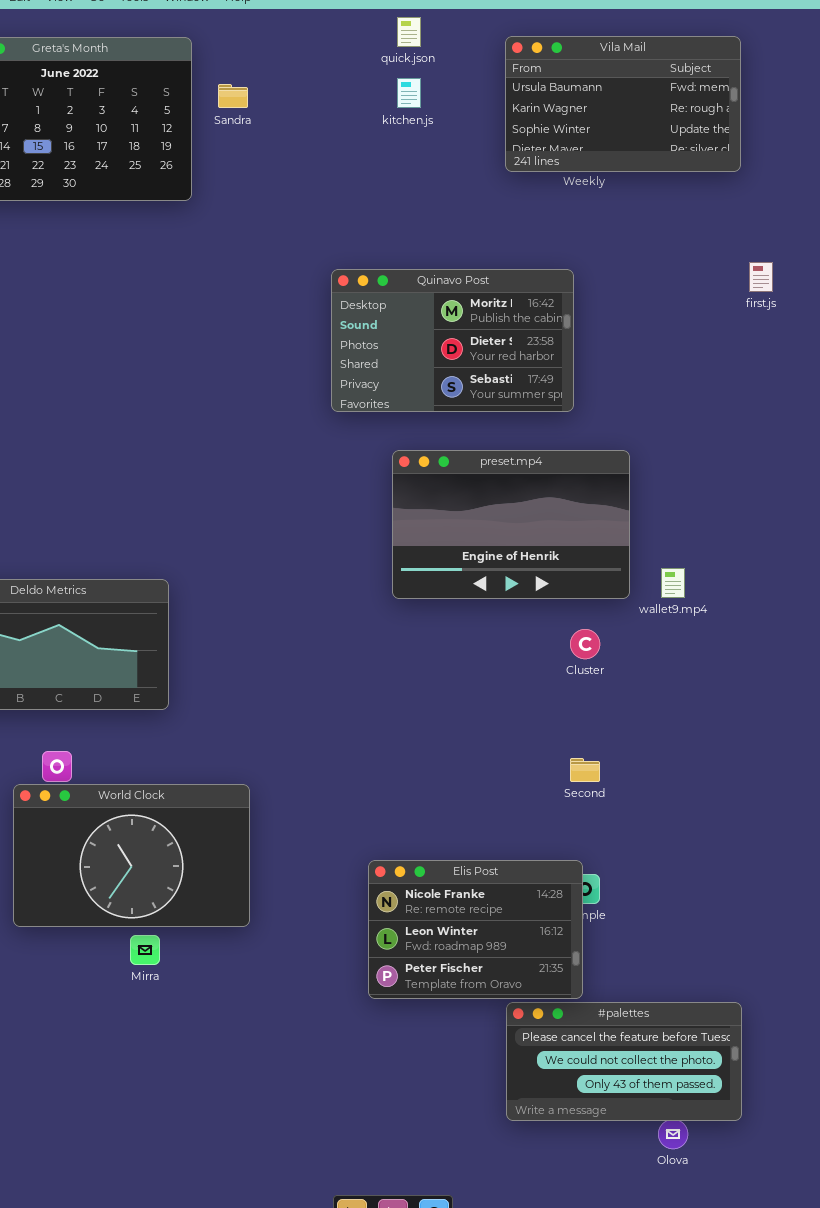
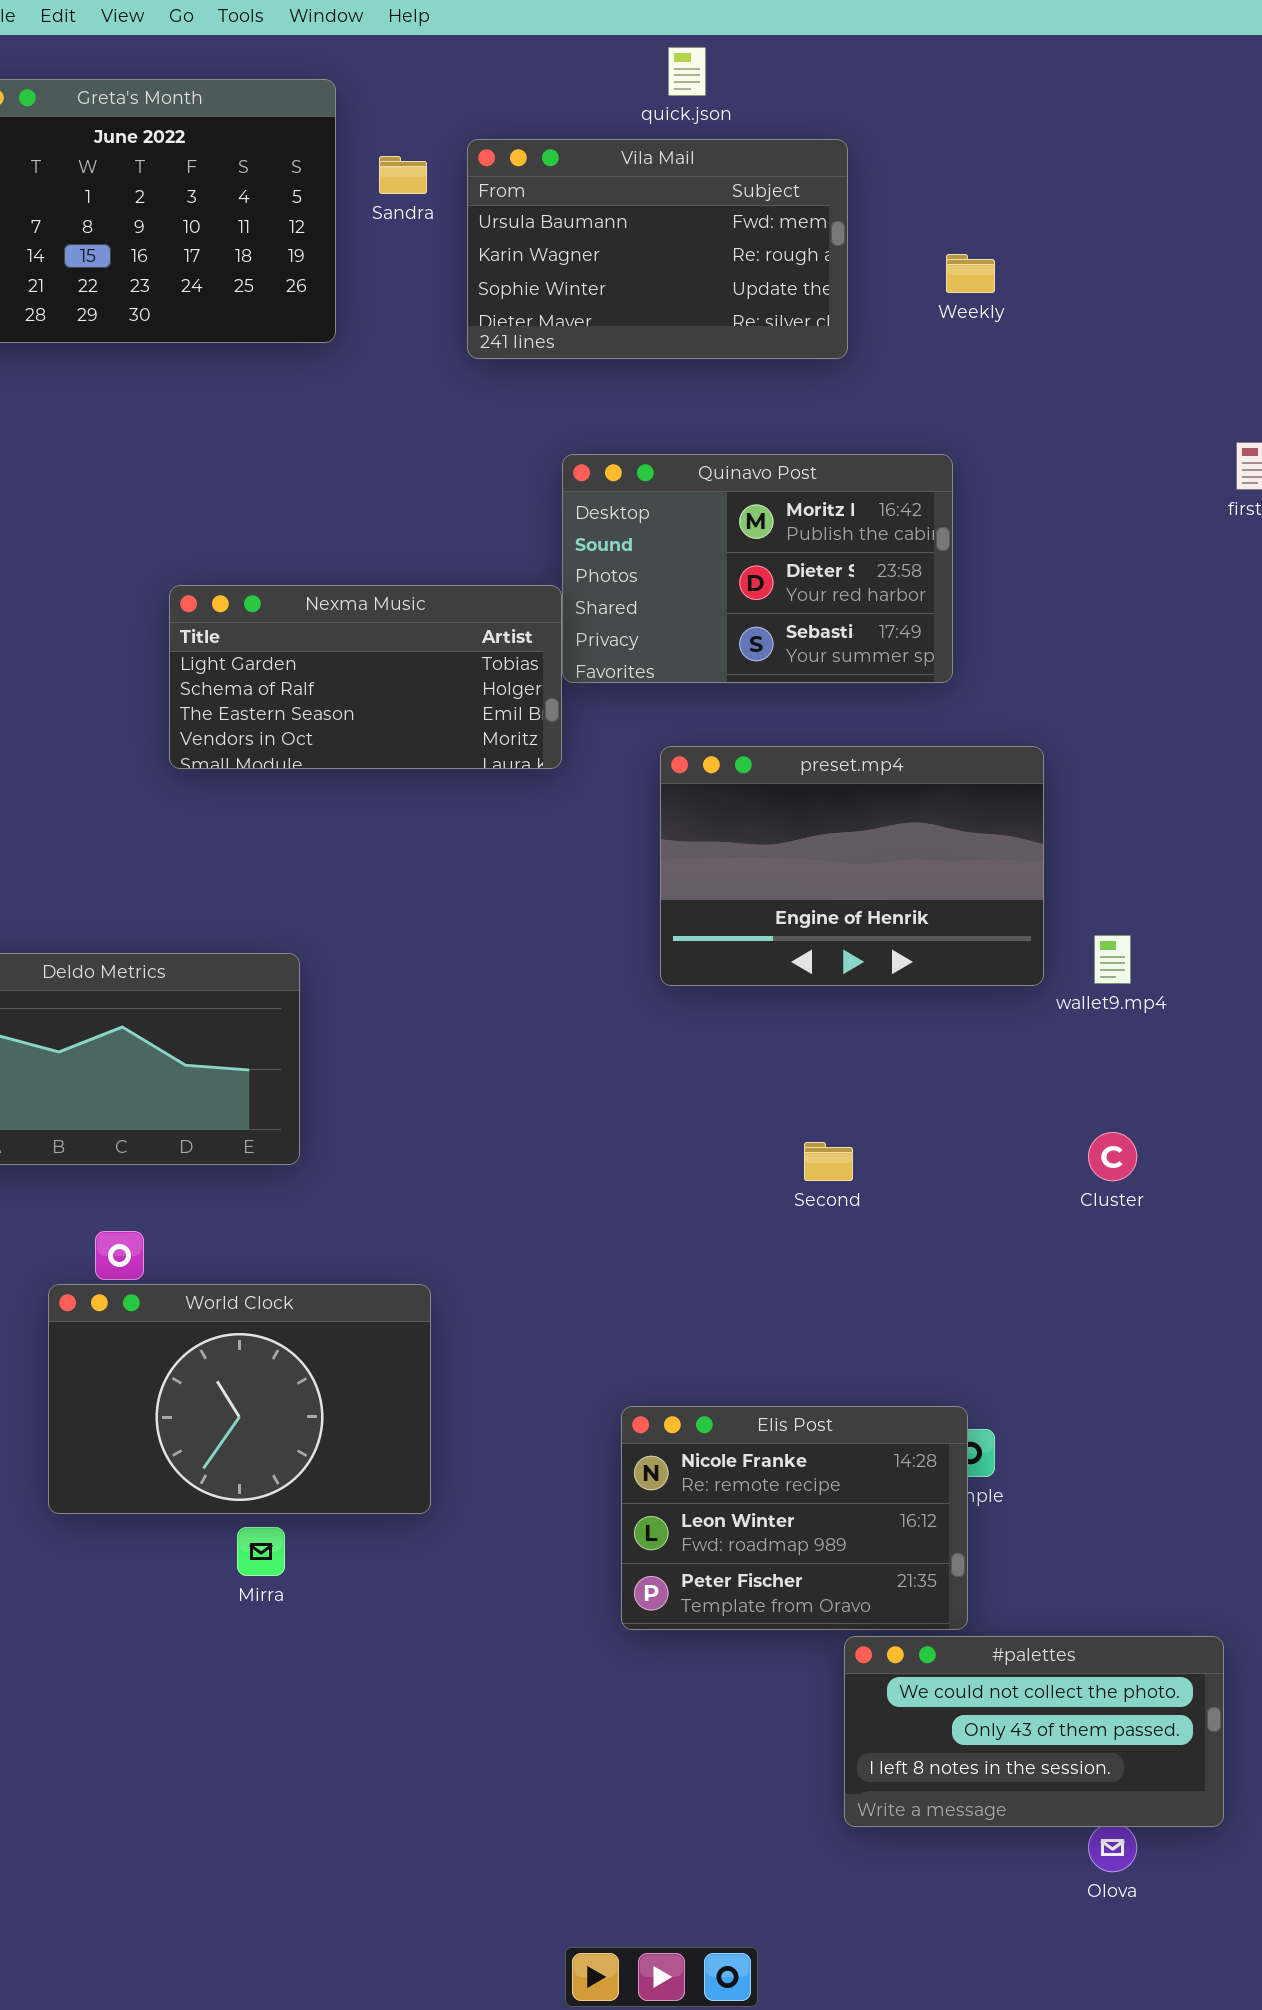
Vila Mail: [505,36,741,172] -> [467,139,848,359], moved
Nexma Music: none -> [169,585,562,769], opened
Cluster: [570,629,600,659] -> [1088,1132,1137,1181], moved
Second: [570,758,600,782] -> [804,1142,853,1181], moved
#palettes: [506,1002,742,1121] -> [844,1636,1224,1827], scrolled down 1 row

